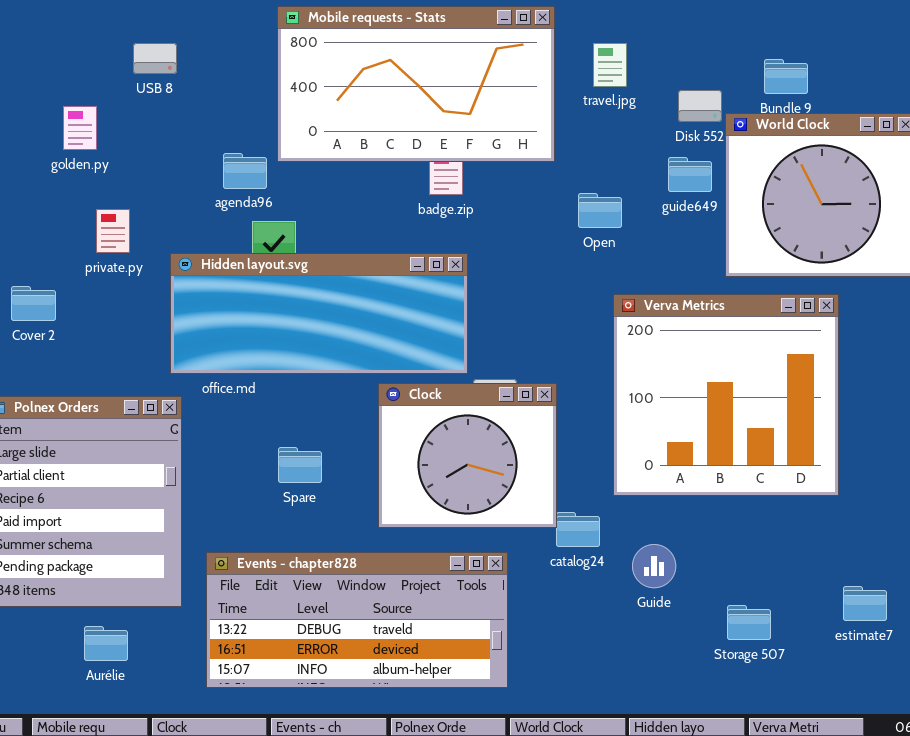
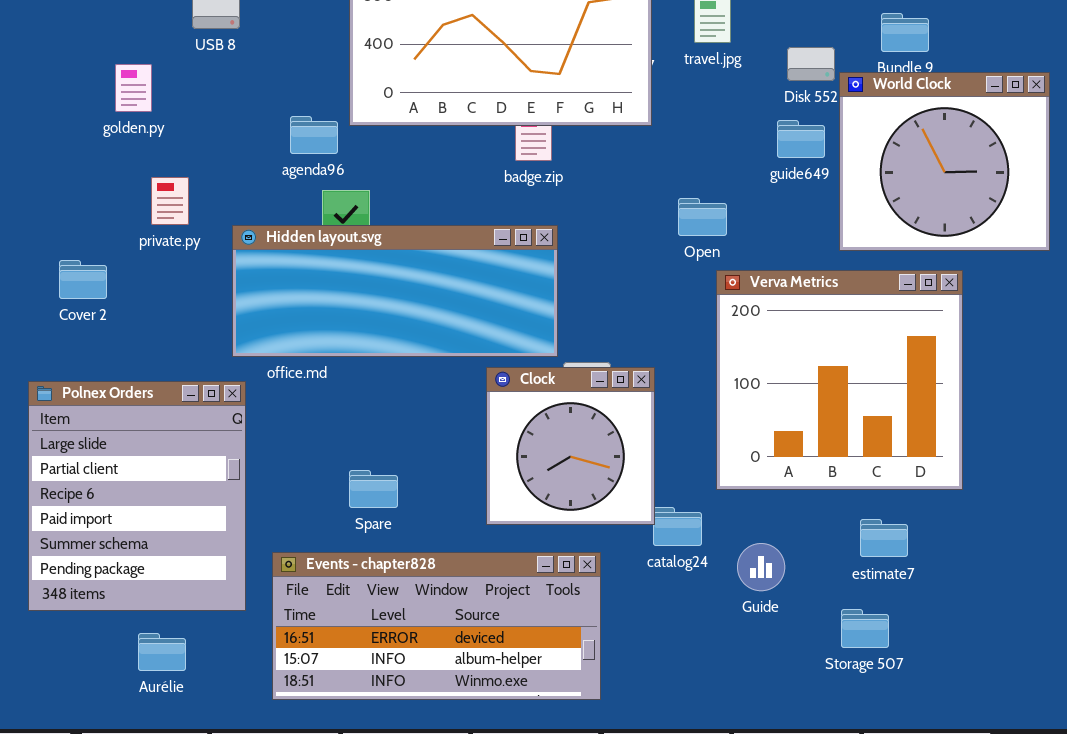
Open: [578,193,622,228] -> [678,198,727,236], moved
Clock: [378,383,557,528] -> [486,367,655,525], resized
Spare: [278,447,322,483] -> [349,470,398,508], moved
Events - chapter828: [206,552,508,688] -> [272,552,601,700], scrolled down 1 row
estimate7: [843,586,887,621] -> [860,519,908,557], moved

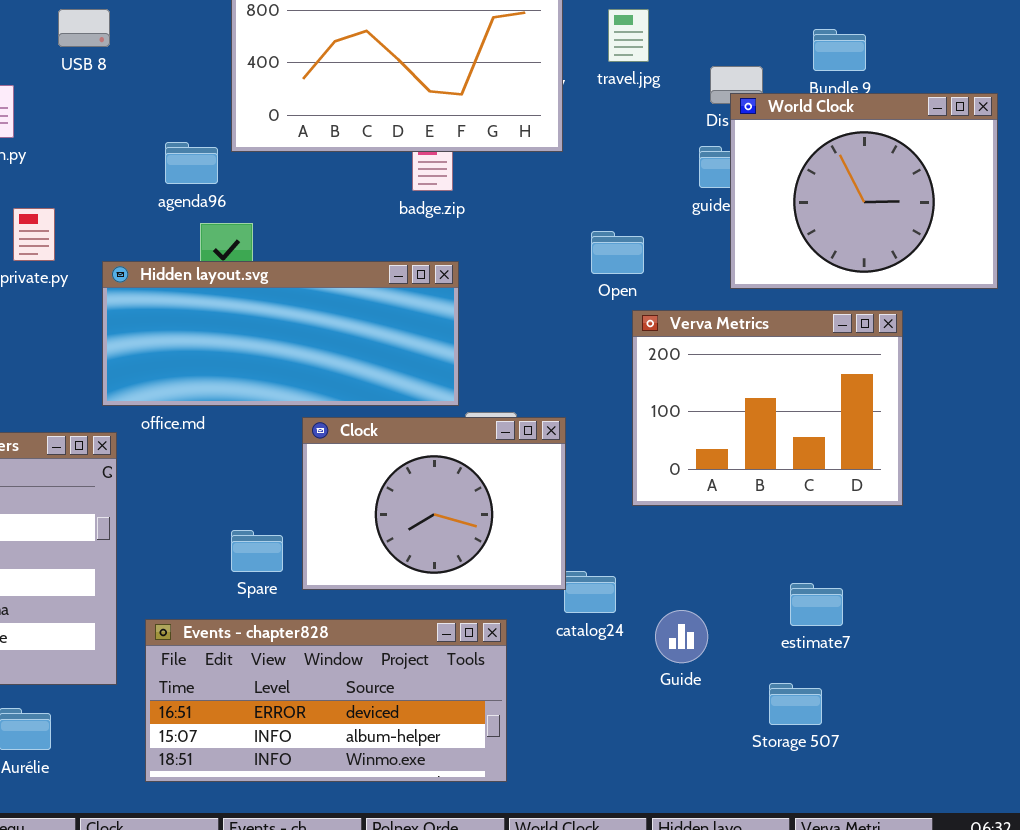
World Clock: [839,72,1050,251] -> [730,93,998,289], resized
Verva Metrics: [716,270,963,490] -> [632,310,903,506], resized
Clock: [486,367,655,525] -> [302,417,566,590], resized

